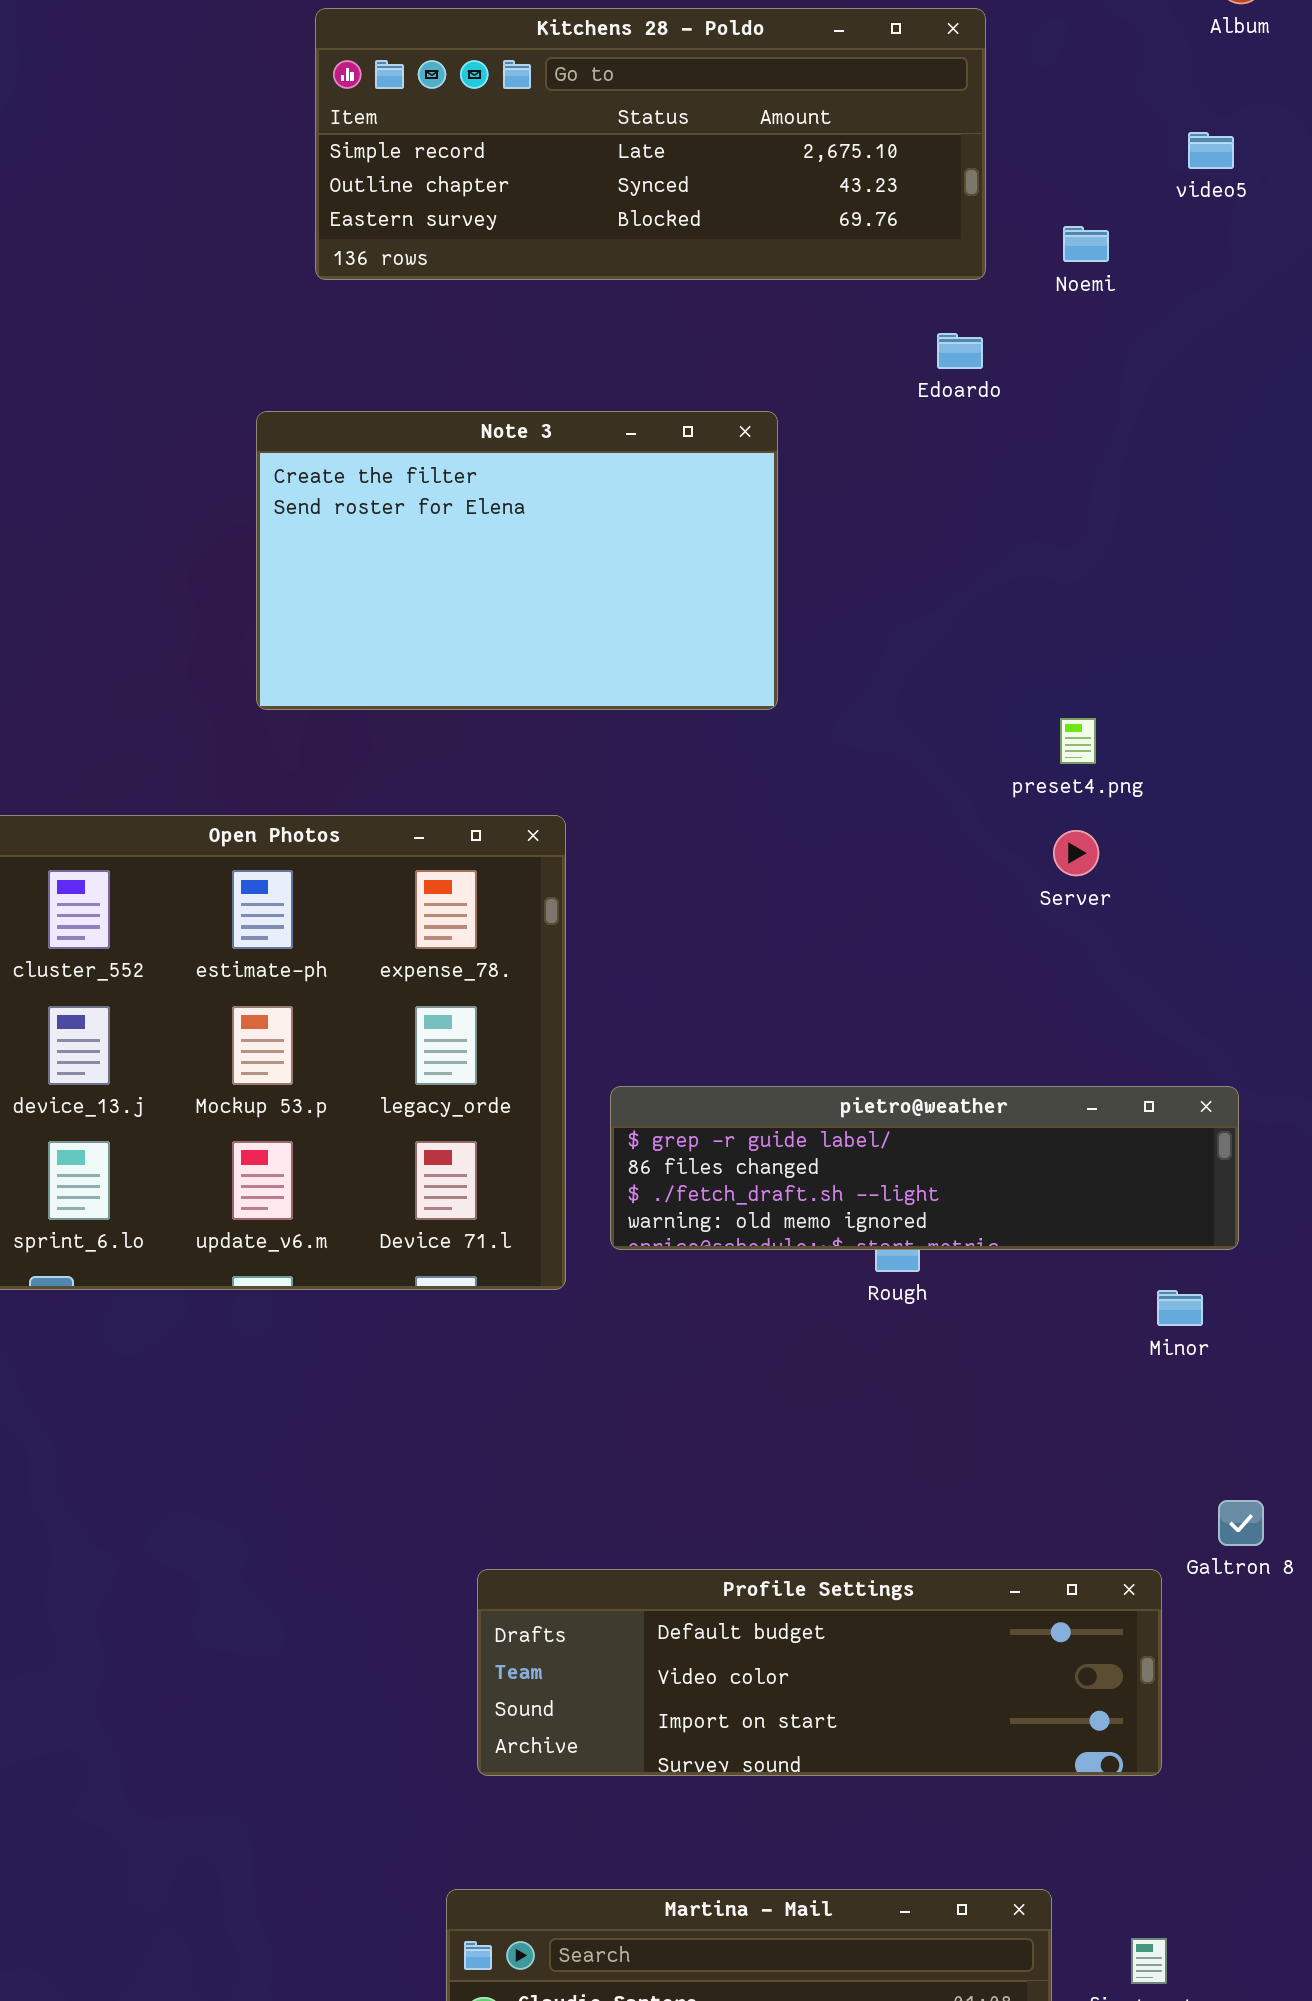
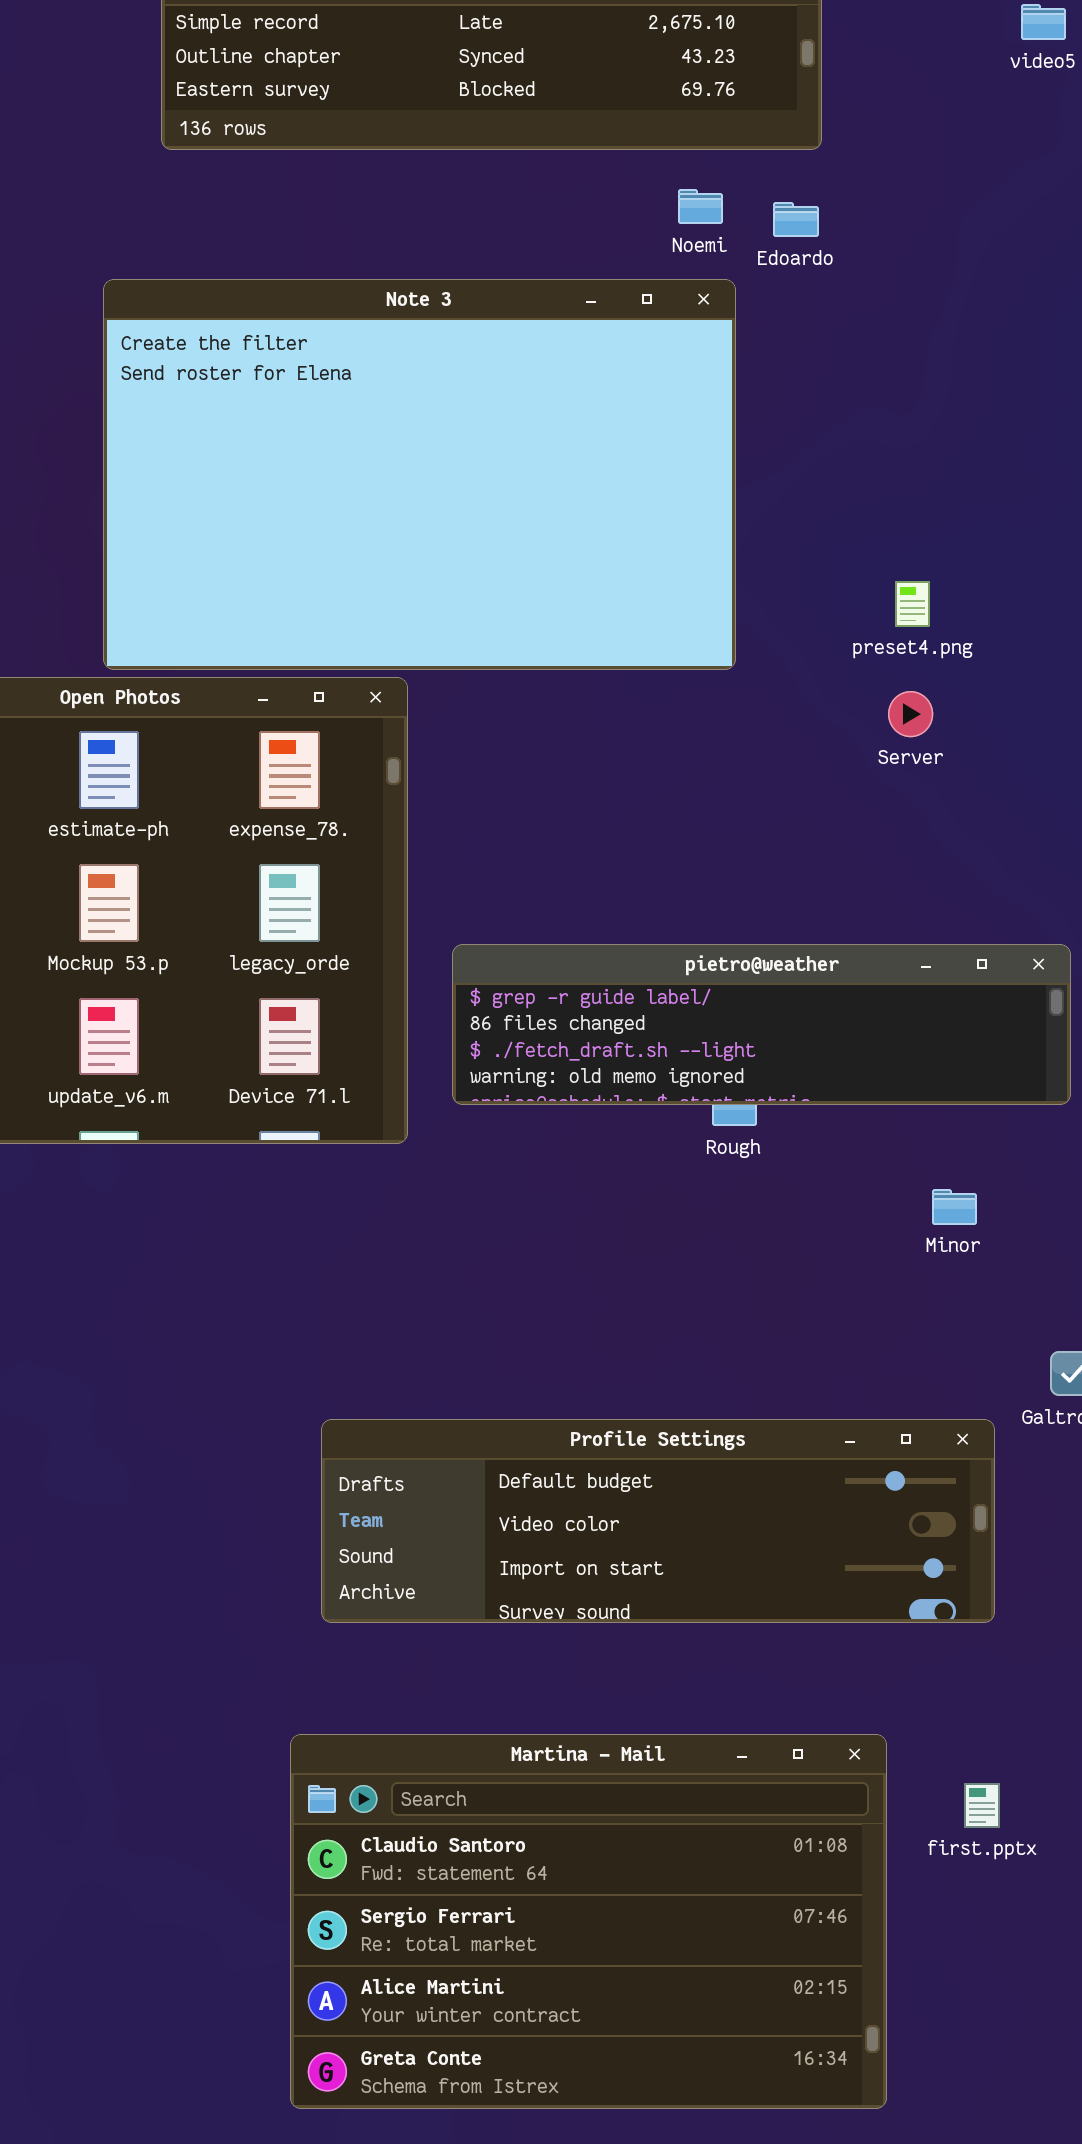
Noemi: [1063,226,1109,262] -> [678,189,723,224], moved
Note 3: [256,411,778,710] -> [103,279,736,670], resized
Minor: [1157,1290,1203,1326] -> [932,1189,977,1225], moved

